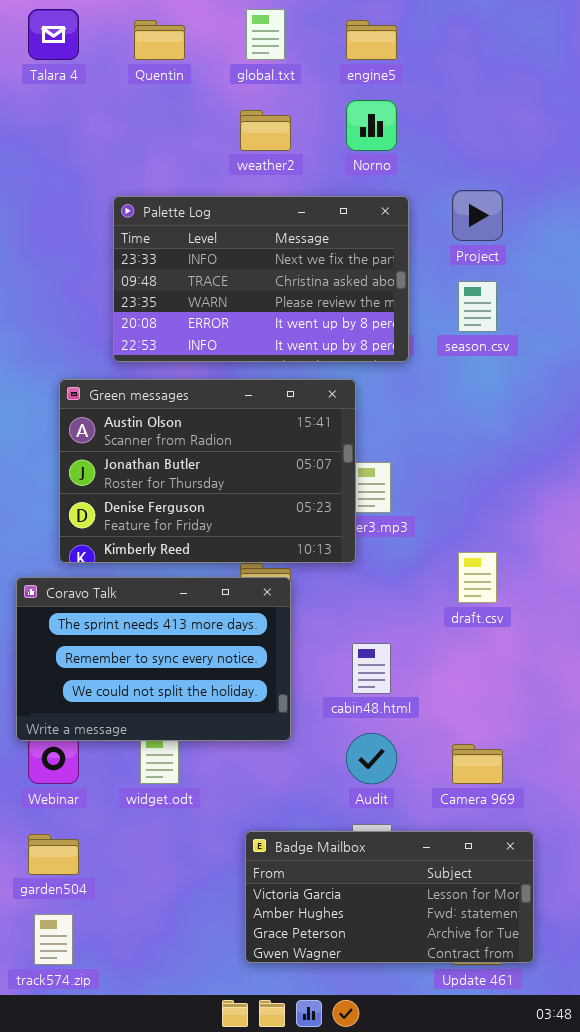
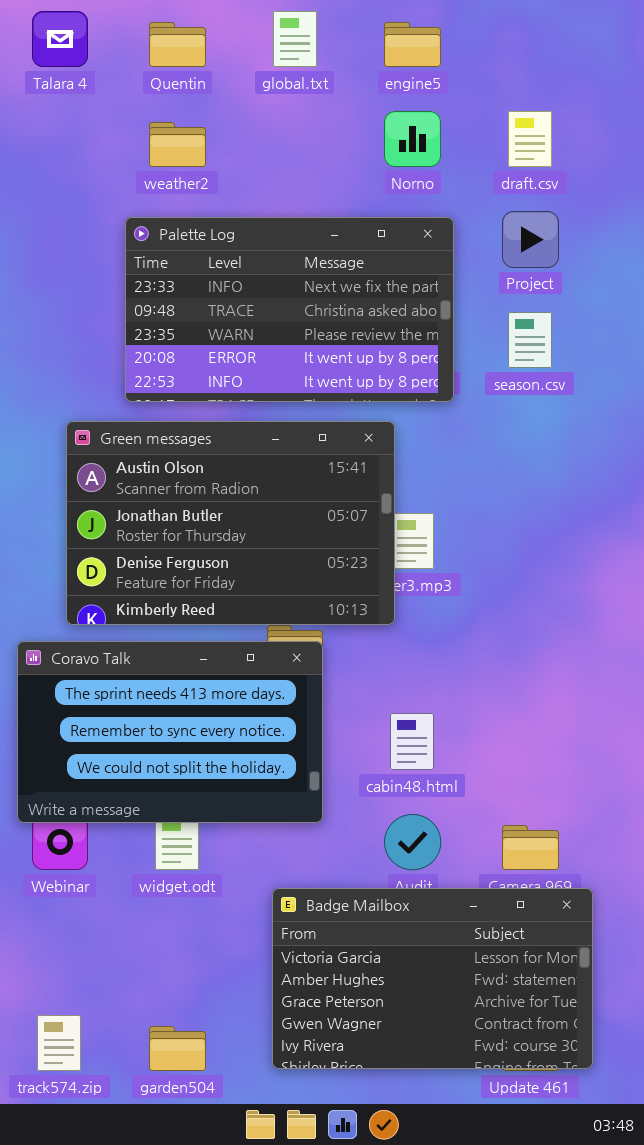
weather2: [240,110,291,151] -> [149,122,206,167], moved
draft.csv: [458,552,497,603] -> [508,111,552,167], moved
Badge Mailbox: [245,831,534,963] -> [272,888,593,1069], resized
garden504: [28,834,79,875] -> [149,1026,206,1071], moved

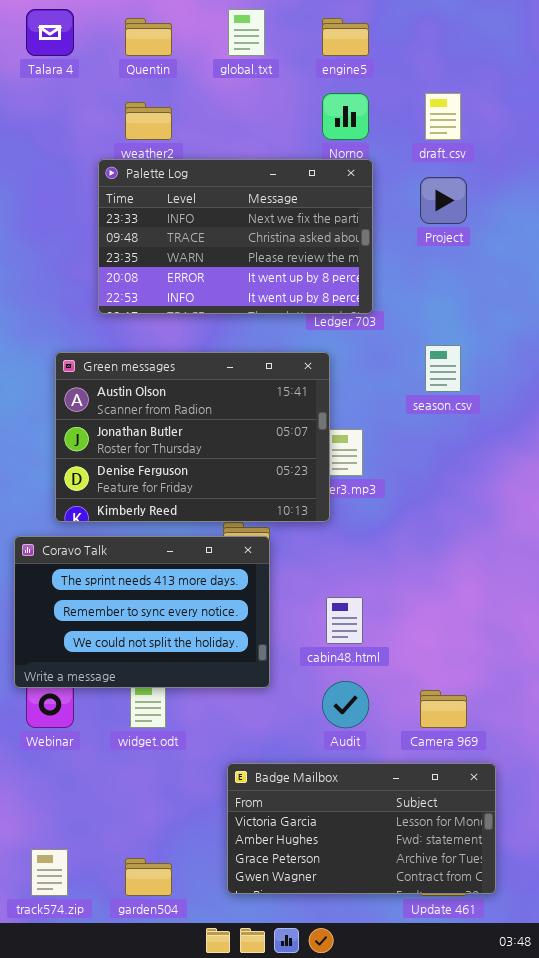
Palette Log: [125,217,454,402] -> [98,159,373,314], moved
season.csv: [508,312,552,368] -> [425,345,461,392], moved
Badge Mailbox: [272,888,593,1069] -> [227,763,496,894], resized

